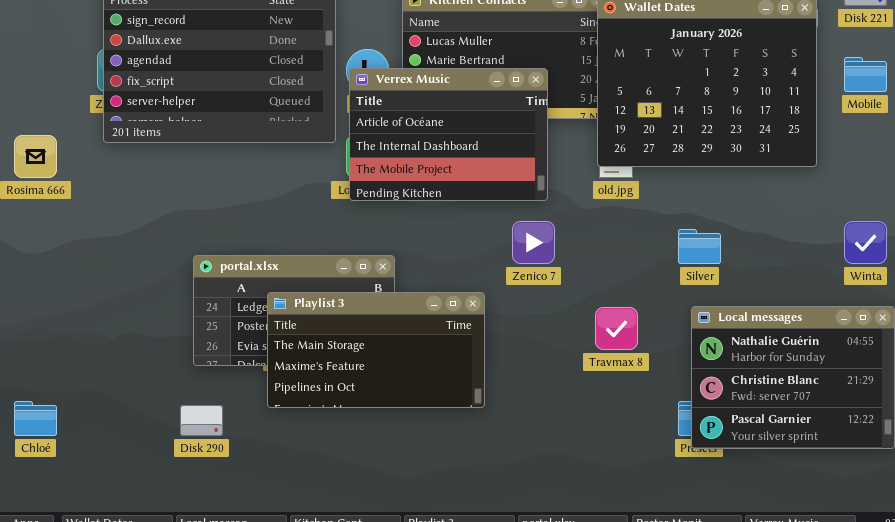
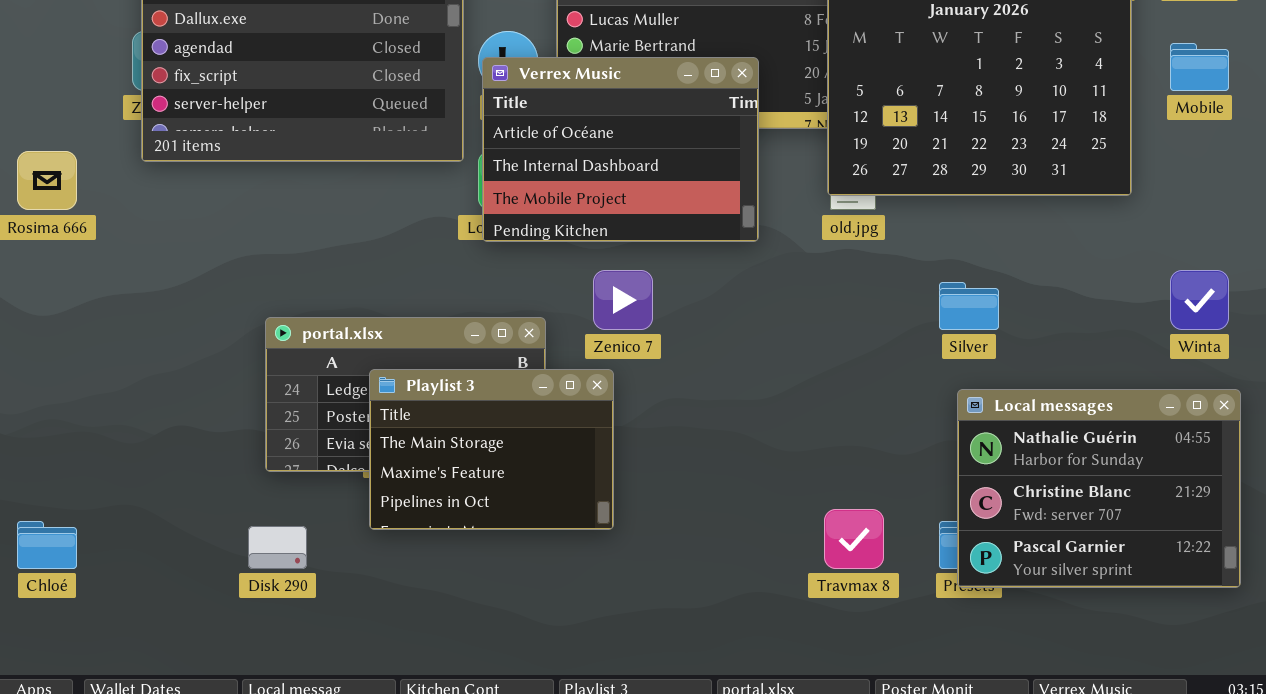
Zenico 7: [512,221,555,264] -> [593,270,653,330], moved
Playlist 3: [267,292,485,408] -> [369,369,614,530], resized
Travmax 8: [595,307,638,350] -> [824,509,884,569], moved

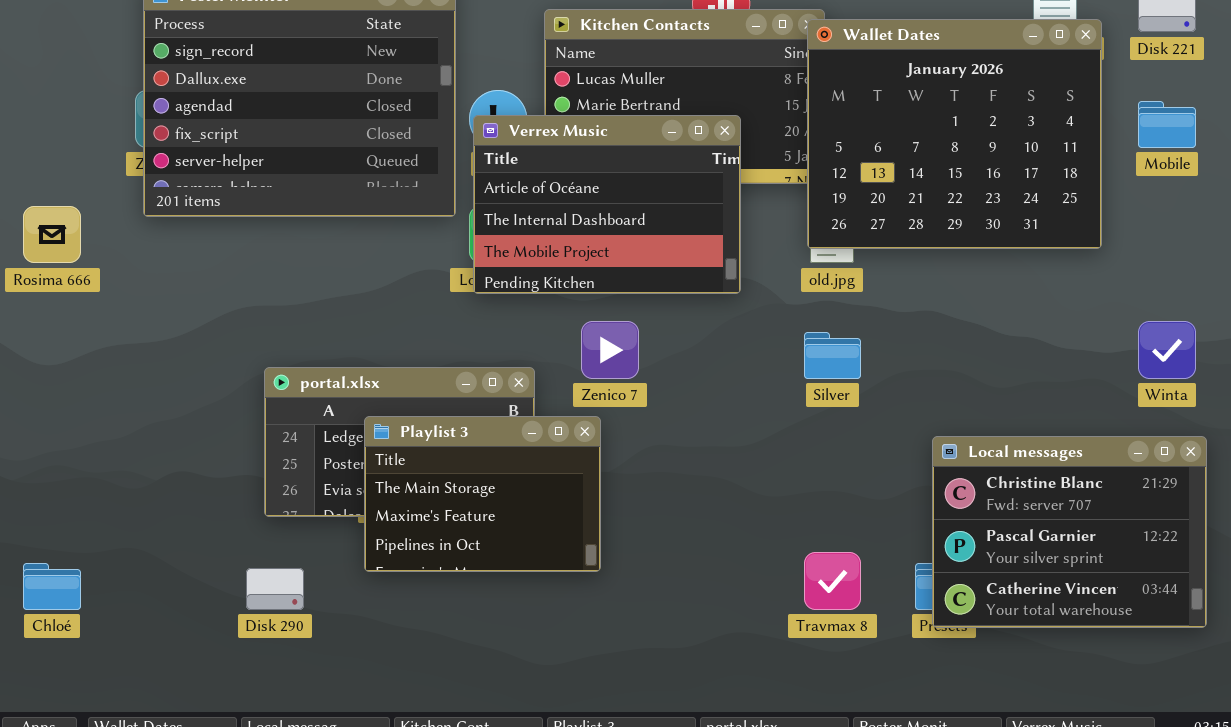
Silver: [939,282,999,330] -> [804,332,861,379], moved
Local messages: [957,389,1241,588] -> [932,436,1207,628], scrolled down 1 row

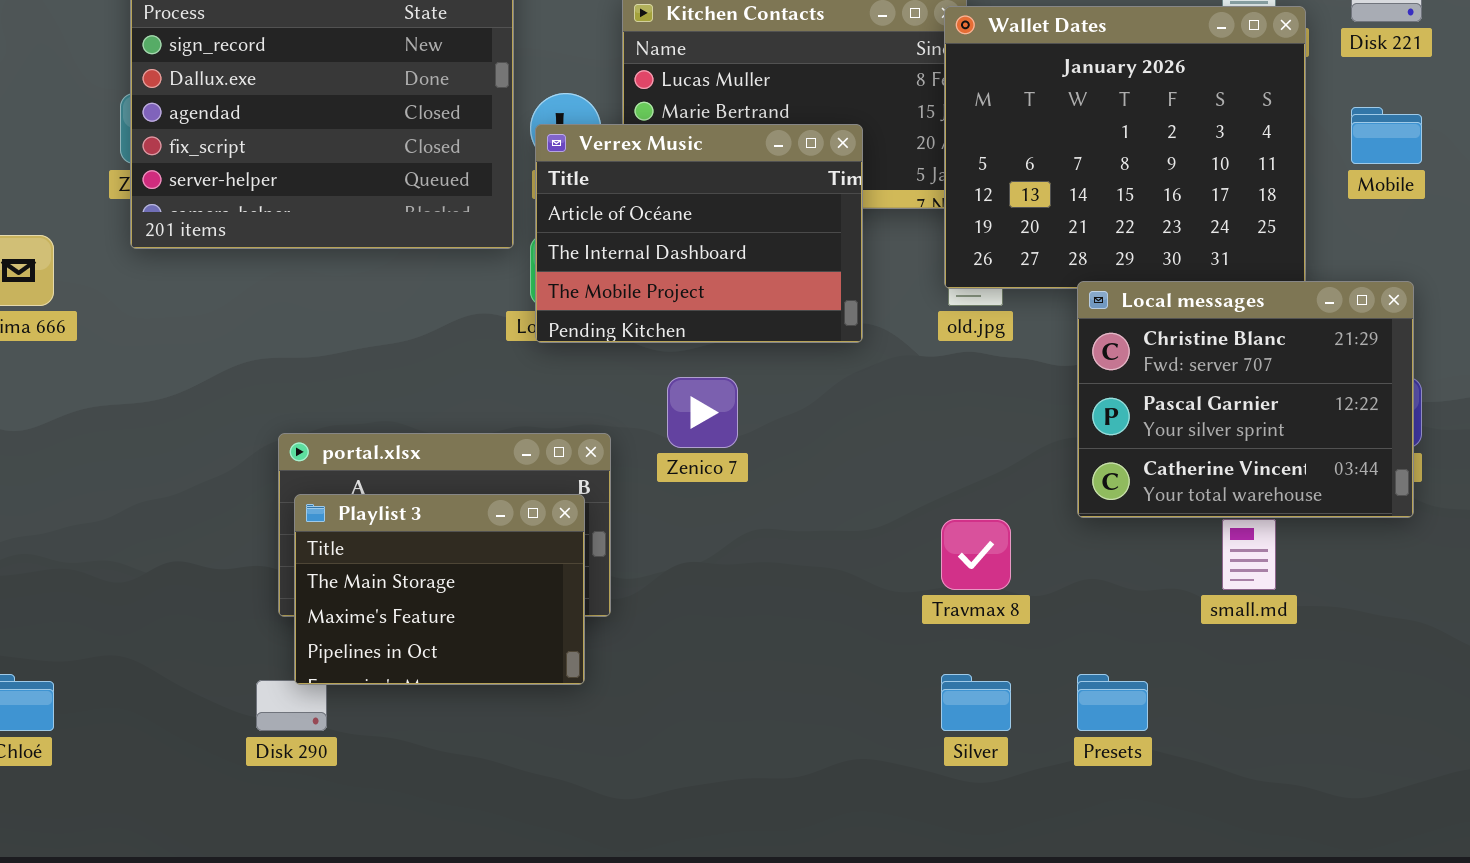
Silver: [804,332,861,379] -> [941,674,1011,731], moved
Playlist 3: [364,416,601,572] -> [294,494,585,685], moved
Local messages: [932,436,1207,628] -> [1077,281,1414,518], moved
Travmax 8: [804,552,861,610] -> [941,519,1011,590], moved

